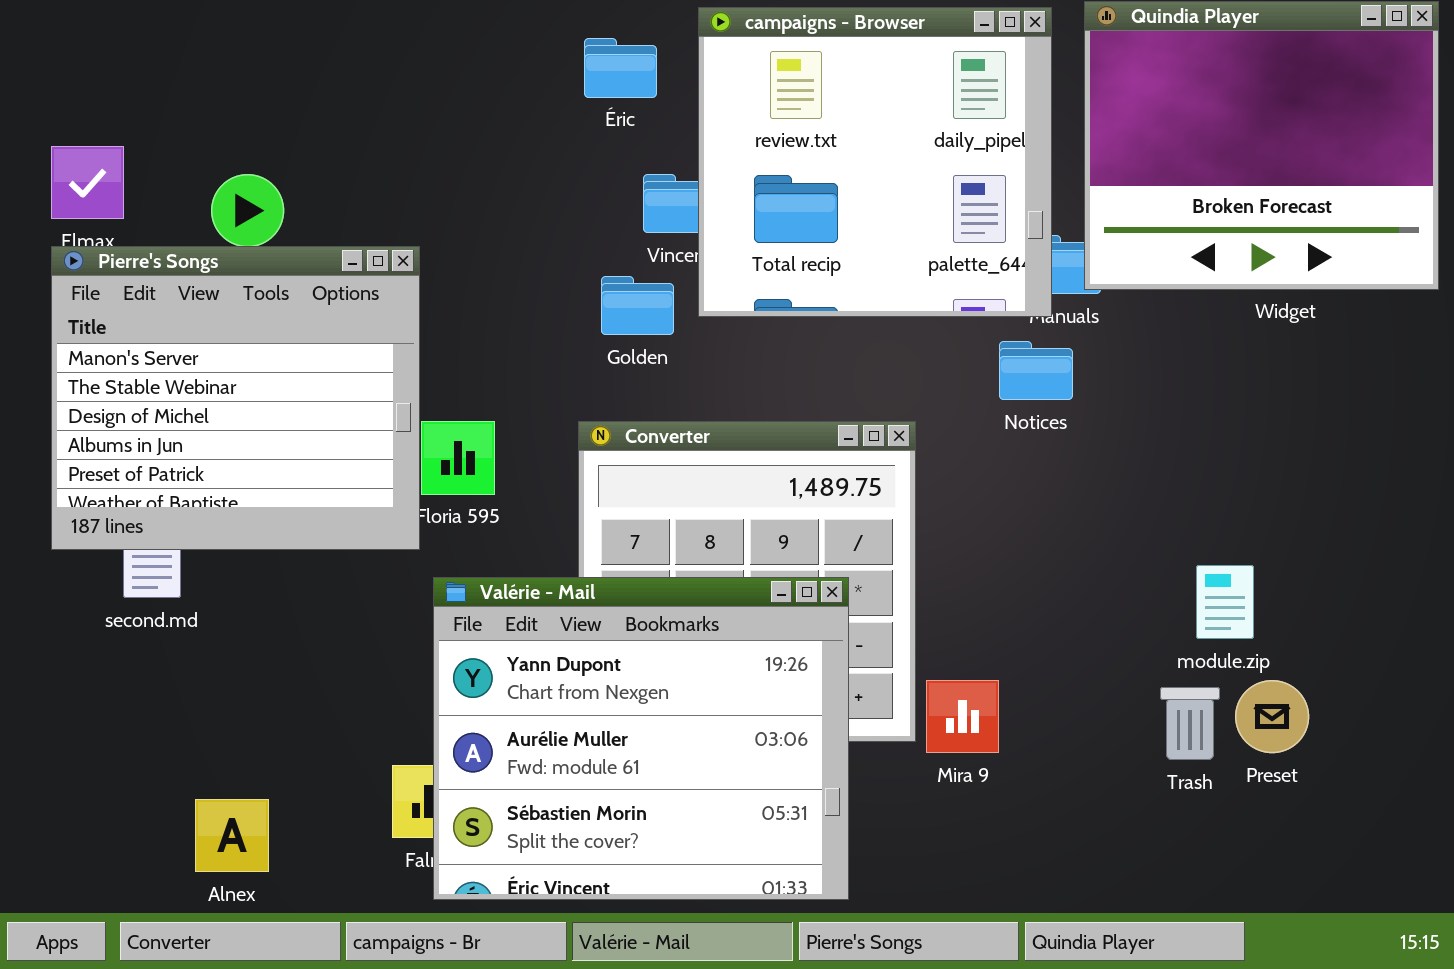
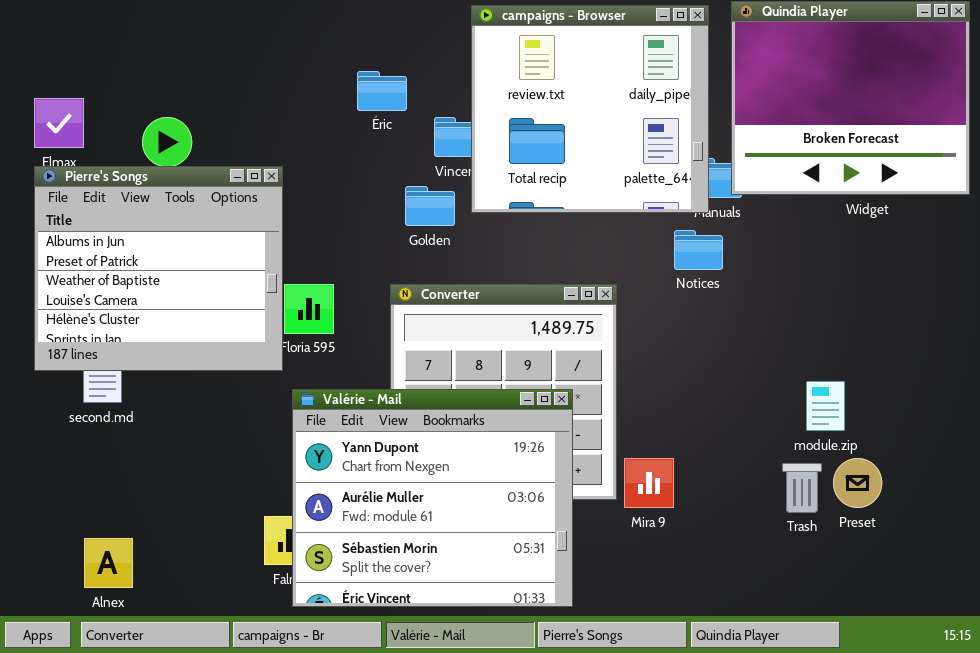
Éric: [584,38,657,98] -> [357,71,407,111], moved
Pierre's Songs: [51,246,420,550] -> [34,166,283,371], scrolled down 3 rows
Alnex: [195,799,269,872] -> [84,538,133,588], moved

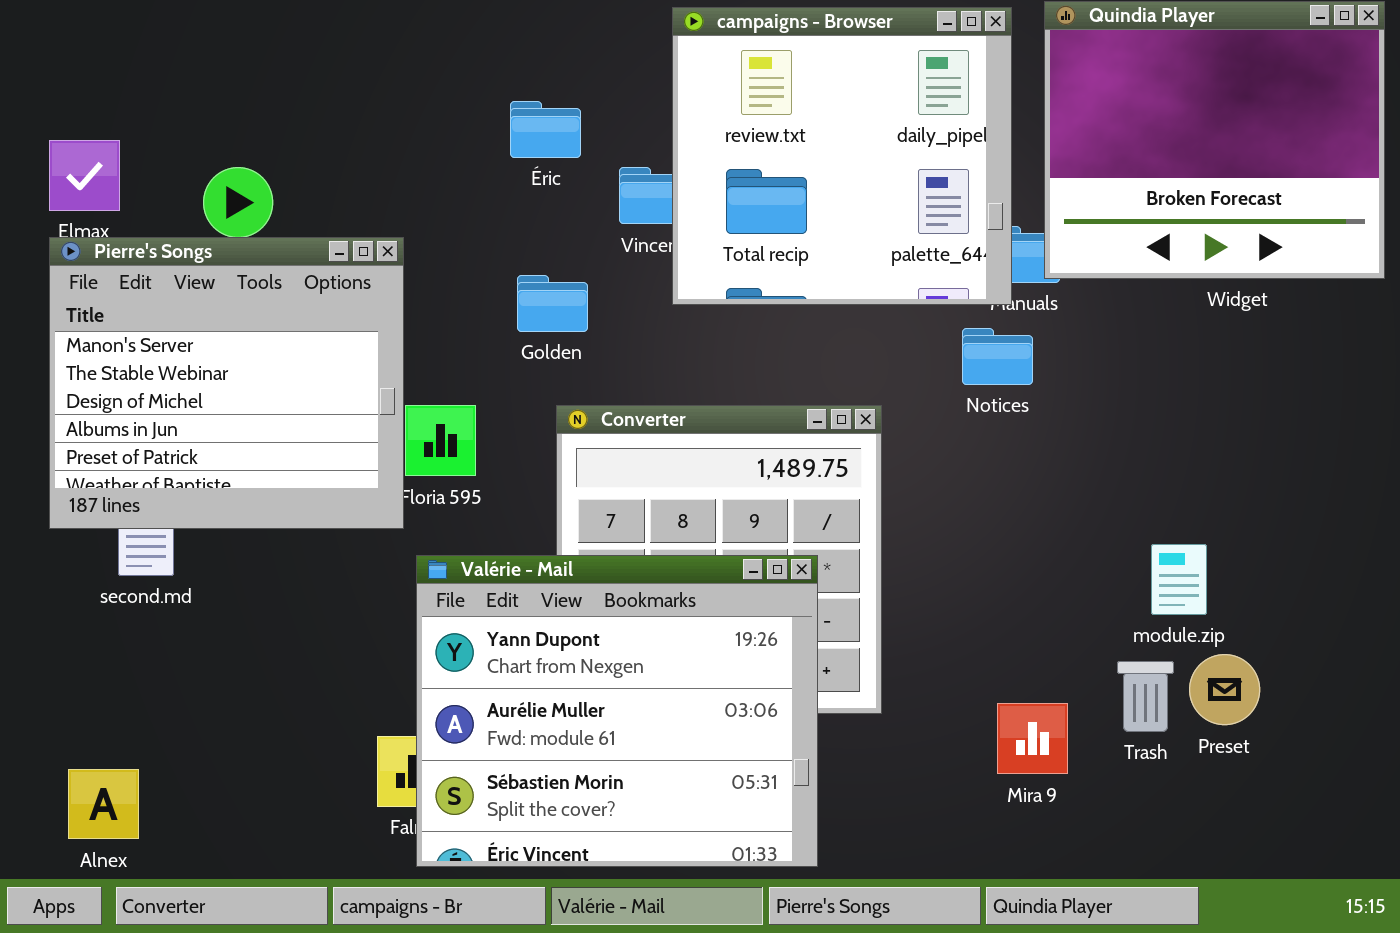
Pierre's Songs: [34,166,283,371] -> [49,237,404,529], scrolled up 3 rows
Golden: [405,186,455,226] -> [517,275,588,332], moved
Mira 9: [624,458,674,508] -> [997,703,1068,774], moved
Alnex: [84,538,133,588] -> [68,769,139,839], moved

